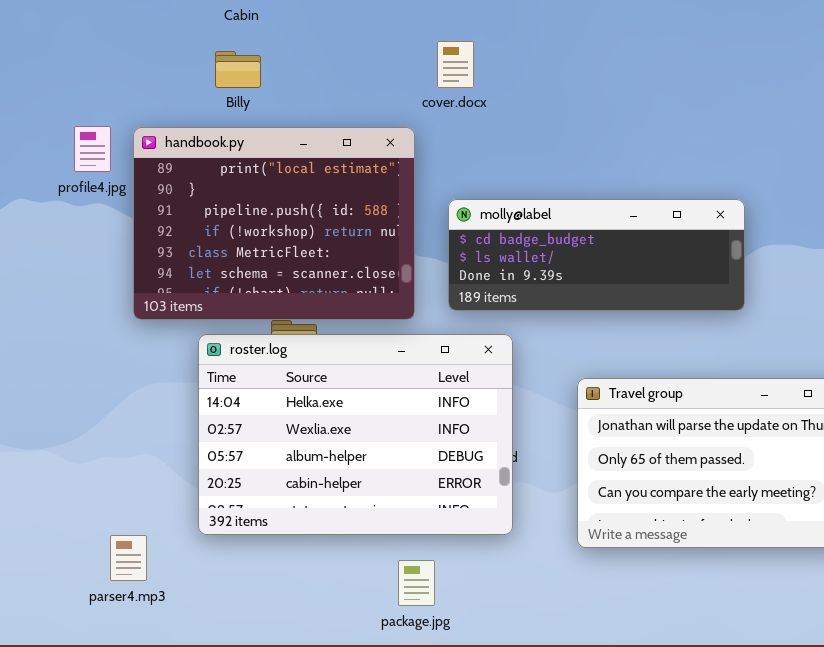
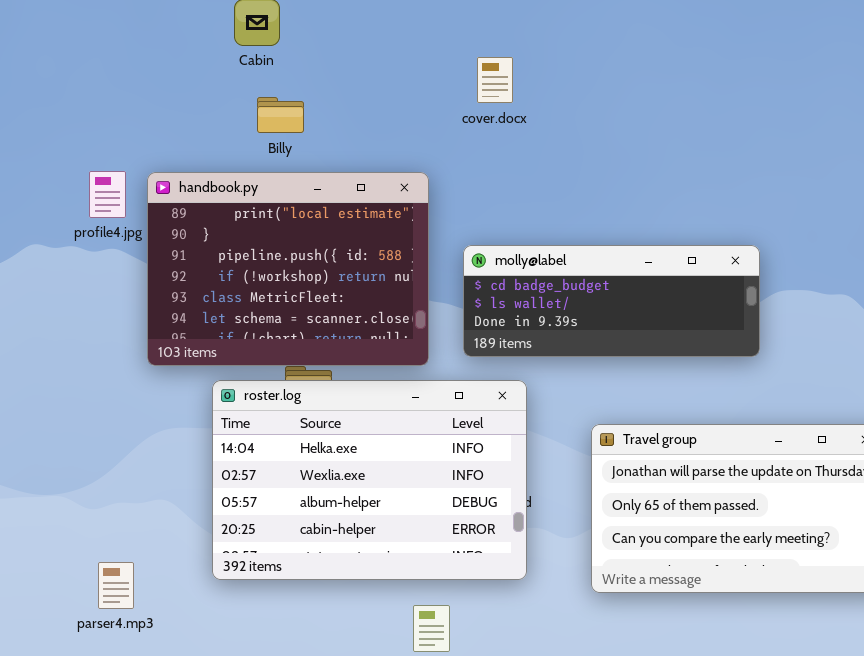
cover.docx: [437,41,474,88] -> [477,57,513,103], moved
Billy: [215,51,261,88] -> [257,97,304,133], moved
parser4.mp3: [110,535,147,581] -> [98,562,134,609], moved

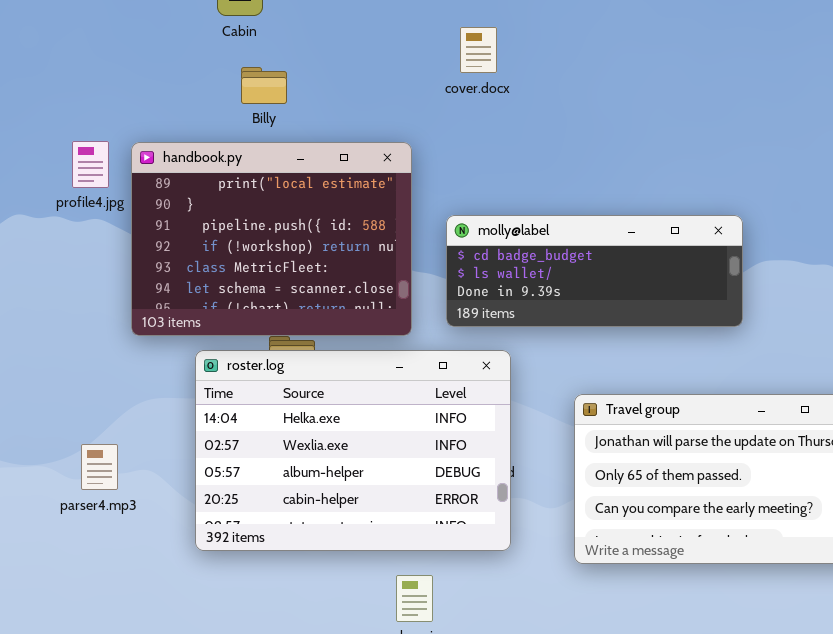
parser4.mp3: [98,562,134,609] -> [81,444,118,490], moved

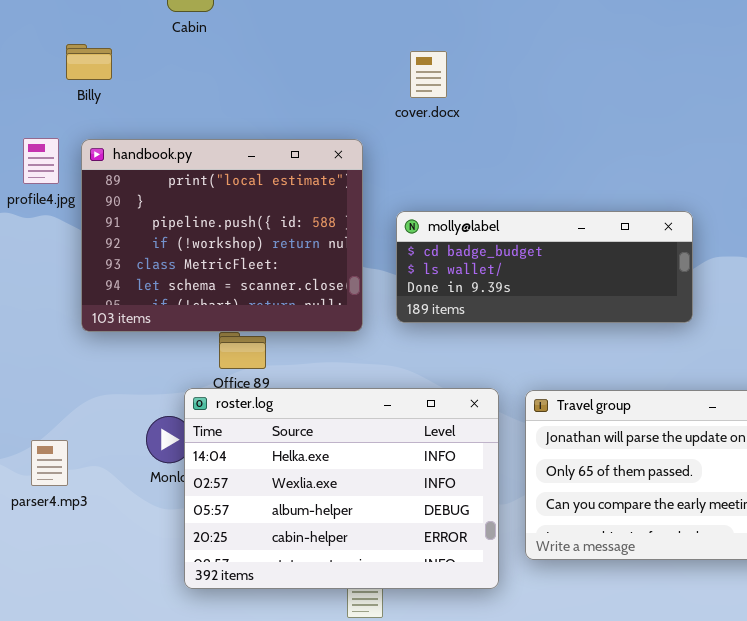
cover.docx: [460,27,497,73] -> [410,51,447,98], moved
Billy: [241,67,287,104] -> [66,44,112,80], moved
roster.log: [195,350,511,551] -> [184,388,499,589], moved

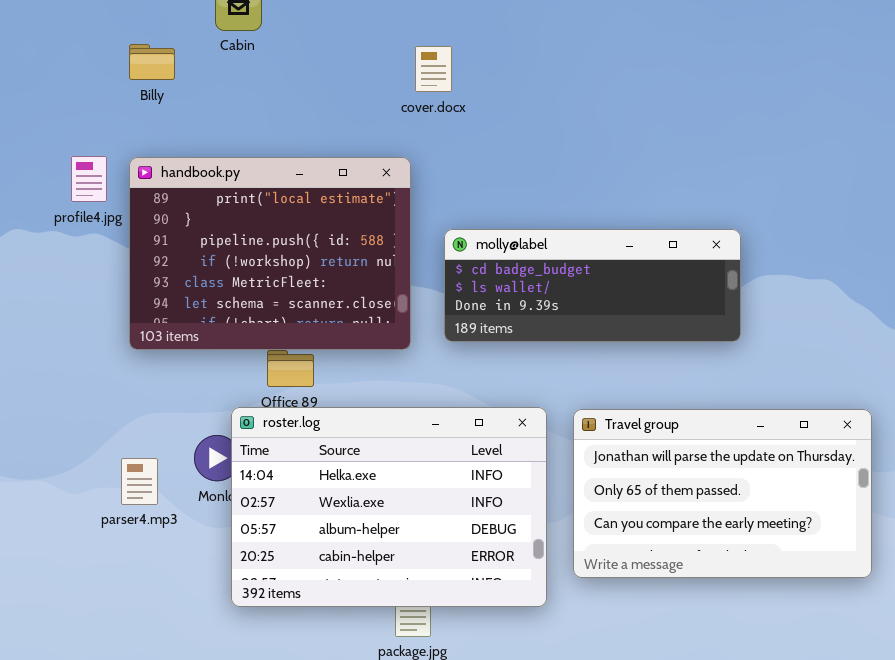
Billy: [66,44,112,80] -> [129,44,175,80], moved
cover.docx: [410,51,447,98] -> [415,46,452,92], moved
parser4.mp3: [31,440,68,486] -> [121,458,158,505], moved

